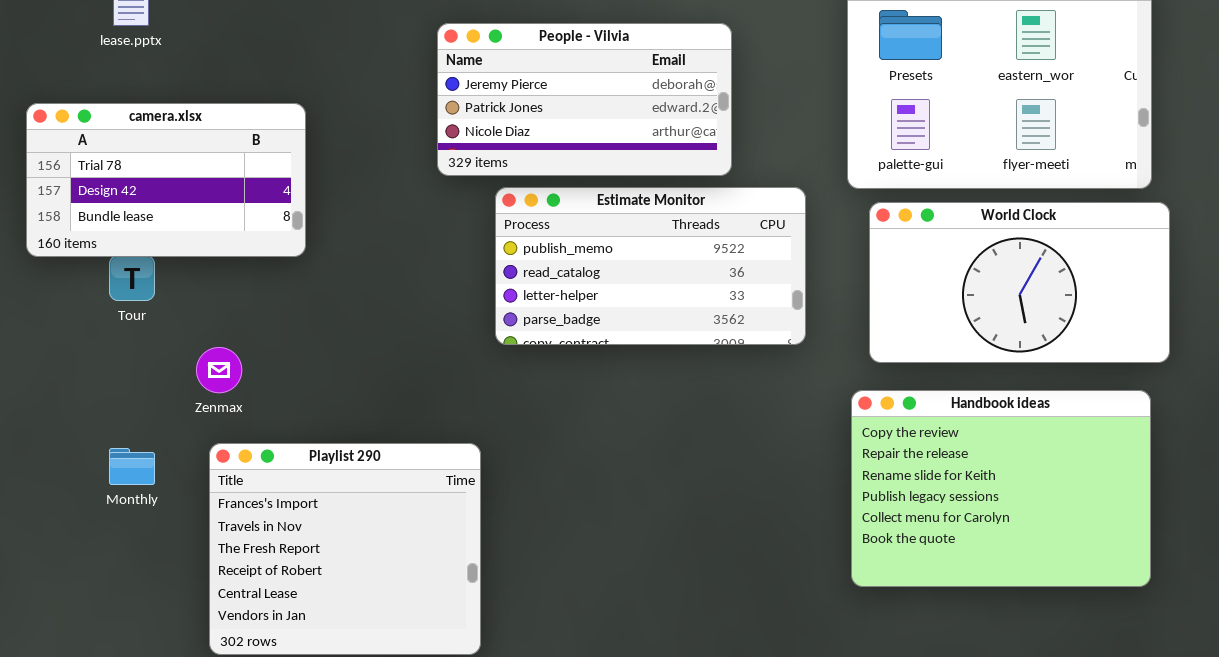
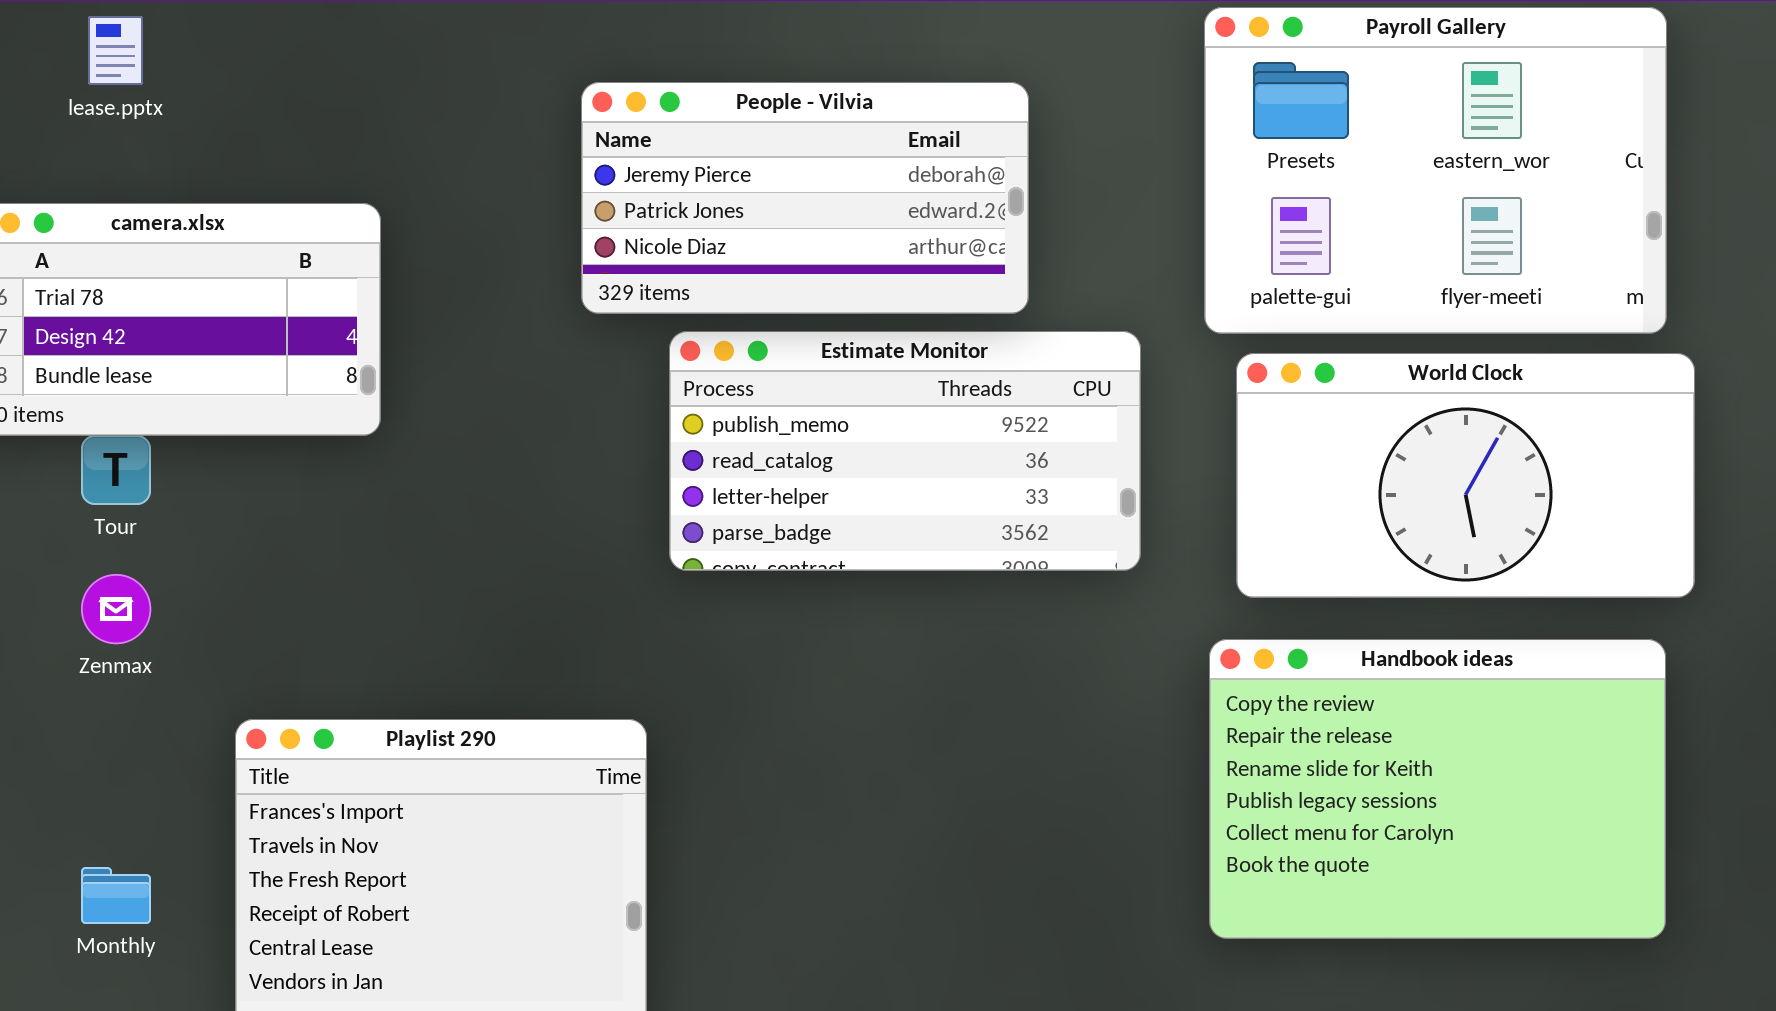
Zenmax: [196,347,242,393] -> [81,574,151,644], moved
Monthly: [109,448,155,485] -> [81,867,151,924], moved

